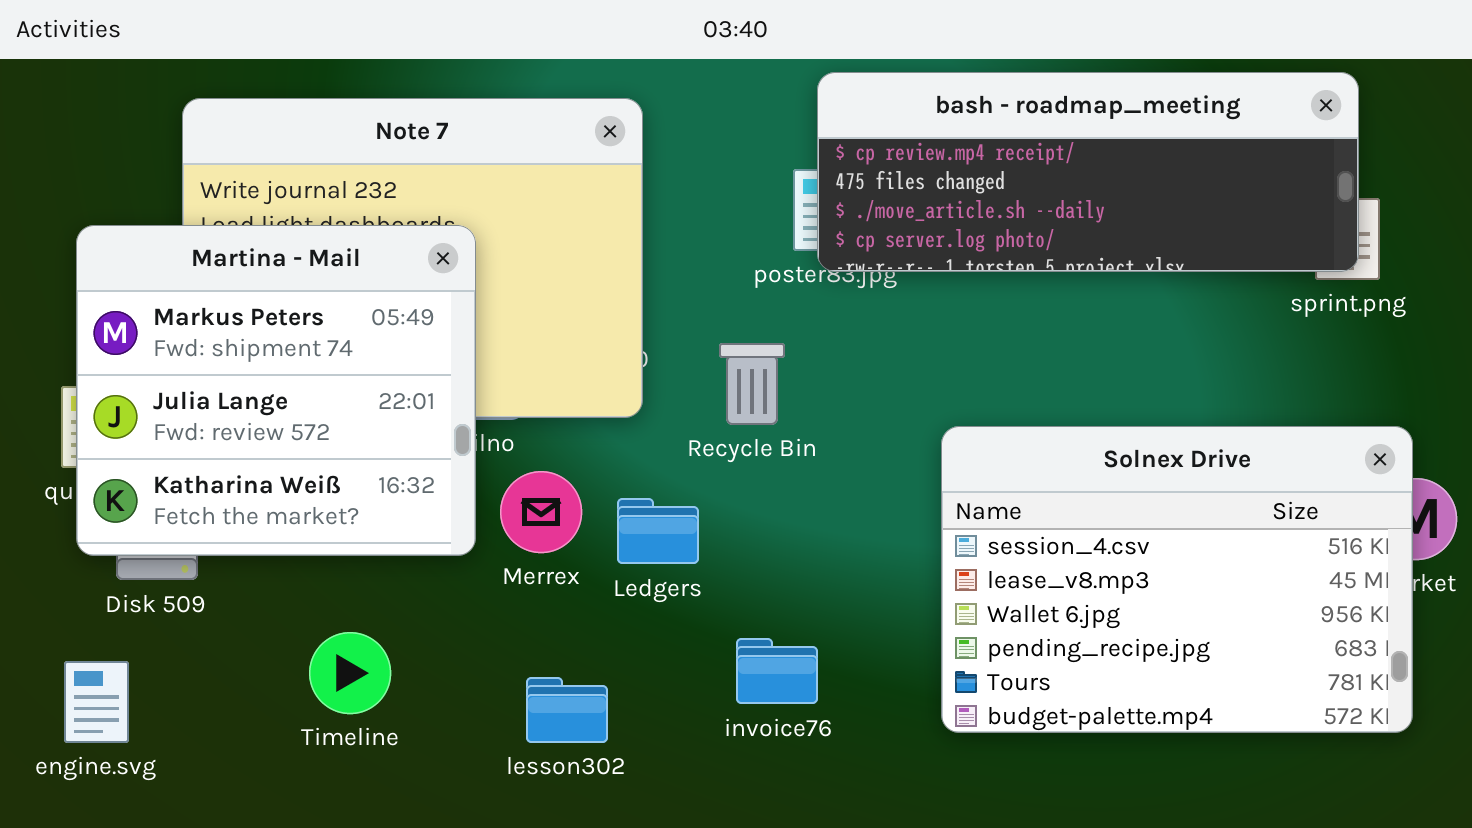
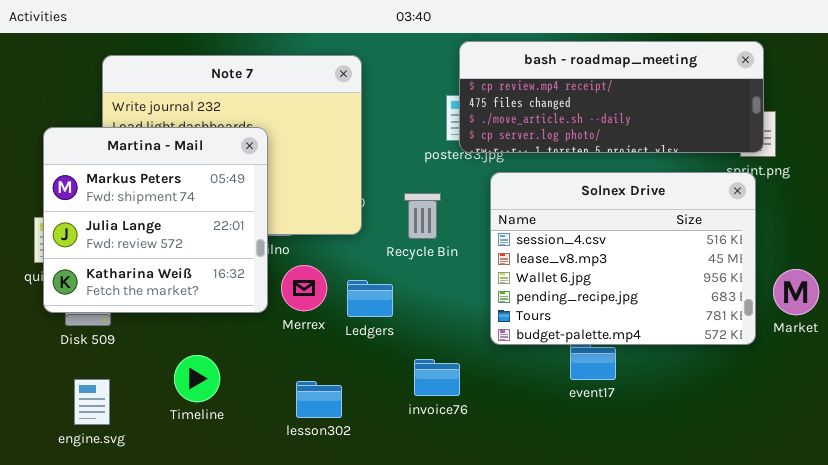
Solnex Drive: [941,426,1413,733] -> [490,172,756,345], moved
engine.svg: [64,661,129,743] -> [74,379,110,425], moved

